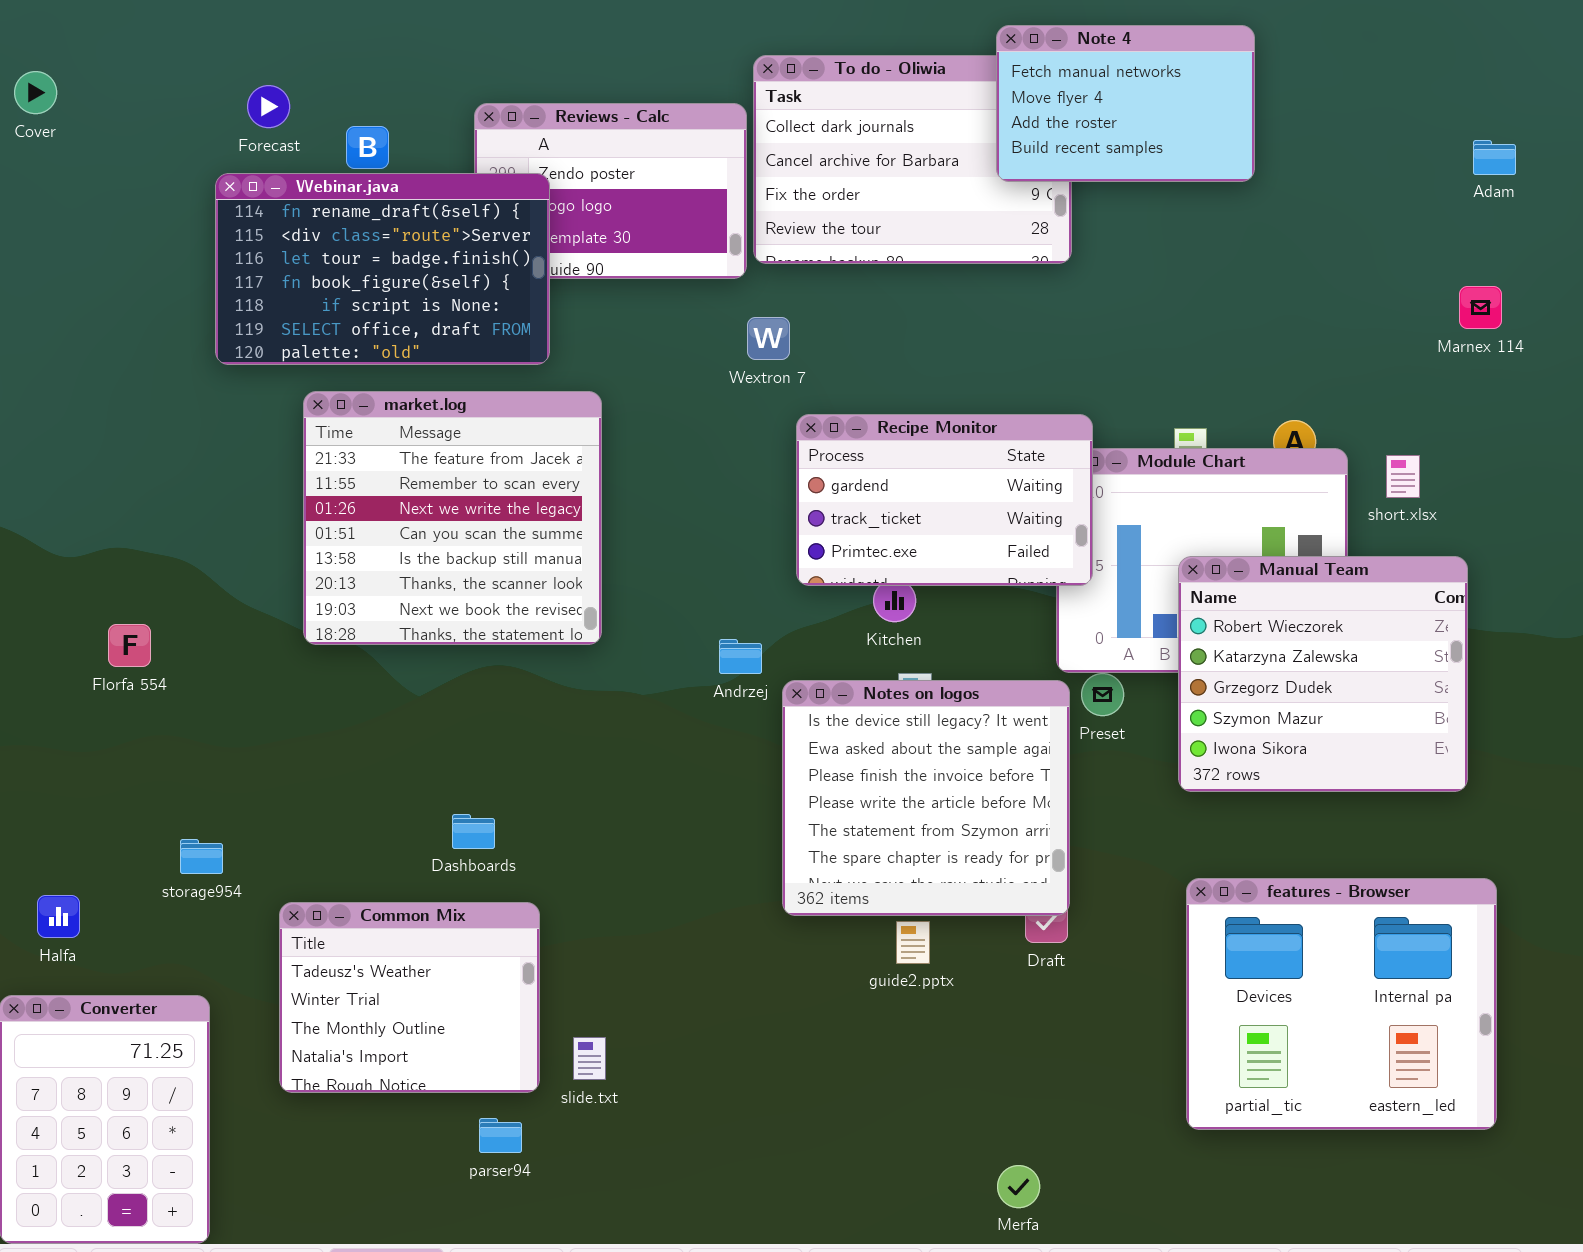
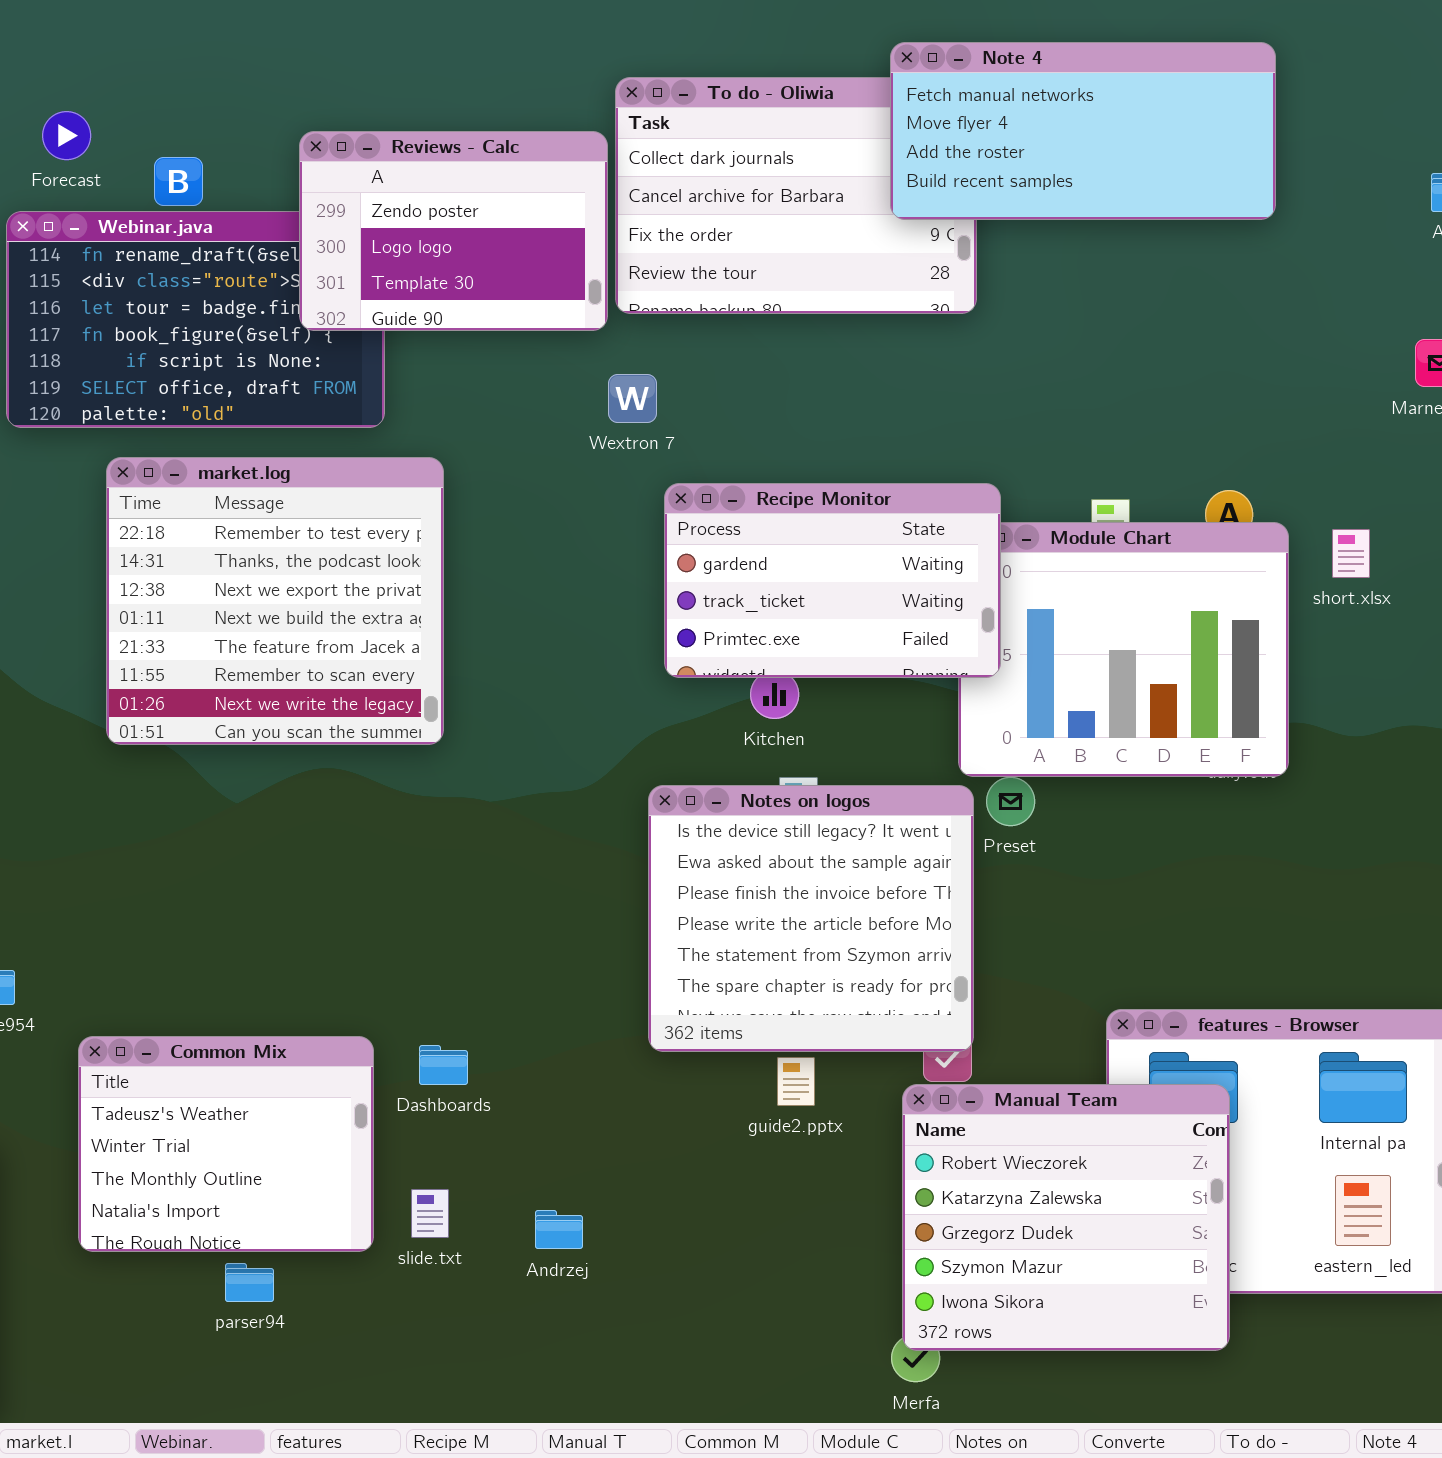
Note 4: [996,25,1255,182] -> [890,42,1276,220], resized
Reviews - Calc: [474,103,747,279] -> [299,131,608,331], raised
market.log: [303,391,602,645] -> [106,457,444,745], scrolled up 4 rows
Manual Team: [1178,556,1468,792] -> [902,1084,1230,1351], moved
Andrzej: [719,639,762,674] -> [535,1210,583,1249], moved
Dashboards: [452,814,495,849] -> [419,1045,468,1085], moved
parser94: [479,1118,522,1153] -> [225,1263,274,1302], moved

